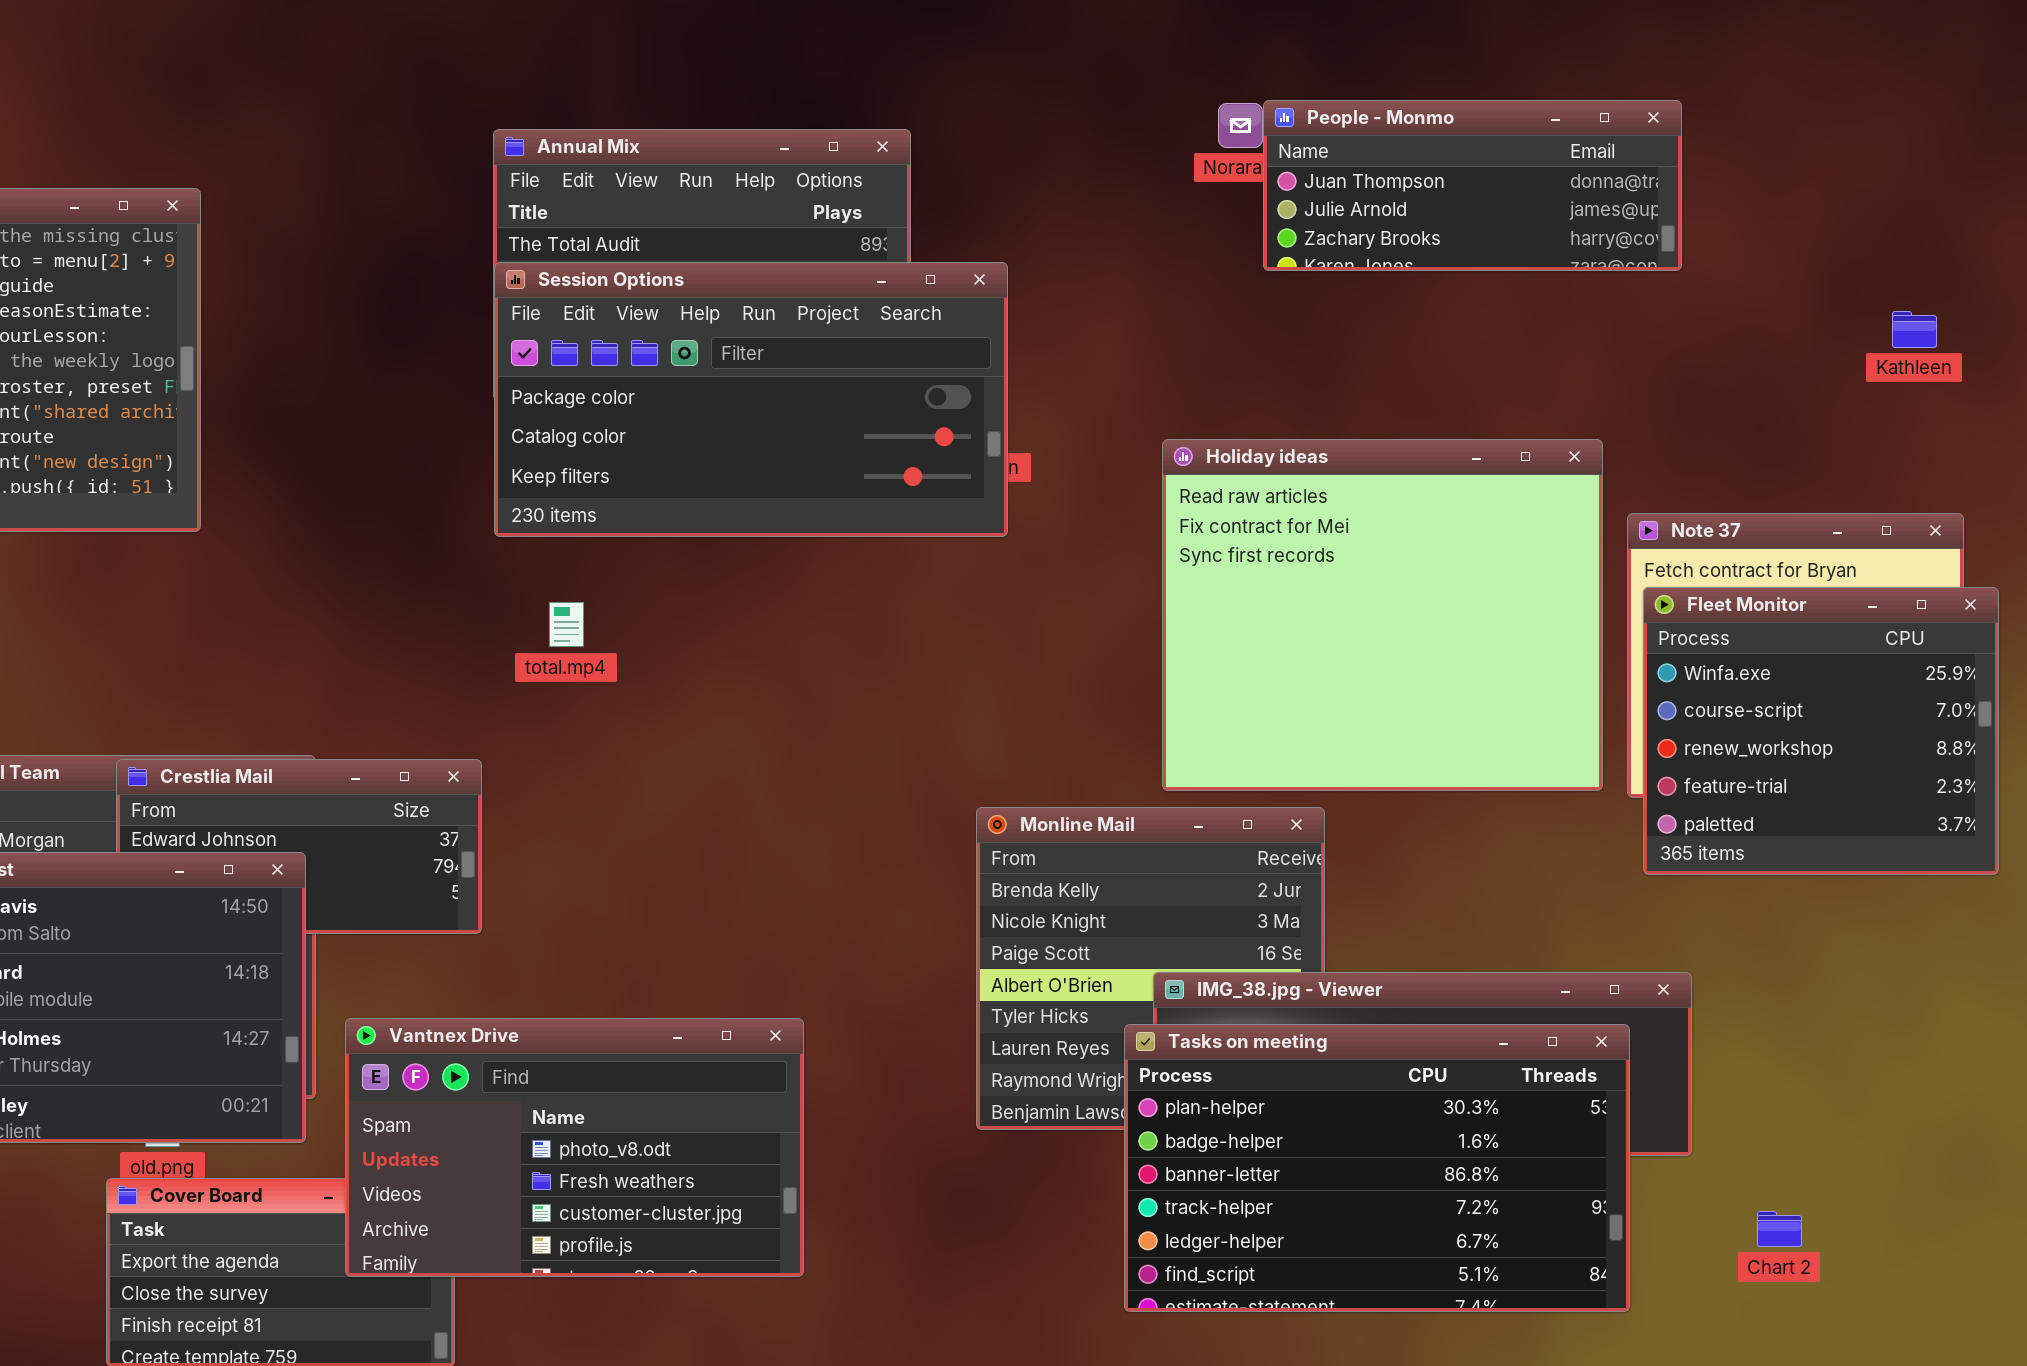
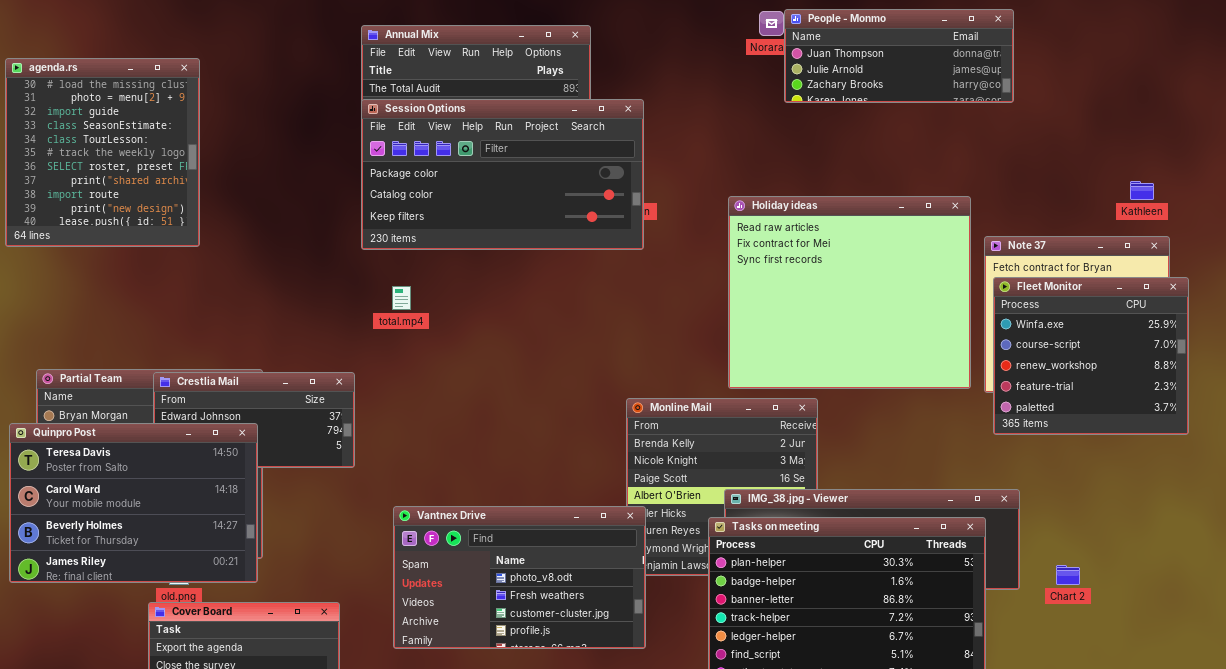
Kathleen: [1892,311,1937,348] -> [1130,181,1154,200], moved
Vantnex Drive: [345,1018,804,1277] -> [393,506,646,649], moved
Chart 2: [1757,1211,1802,1247] -> [1056,565,1080,585], moved

